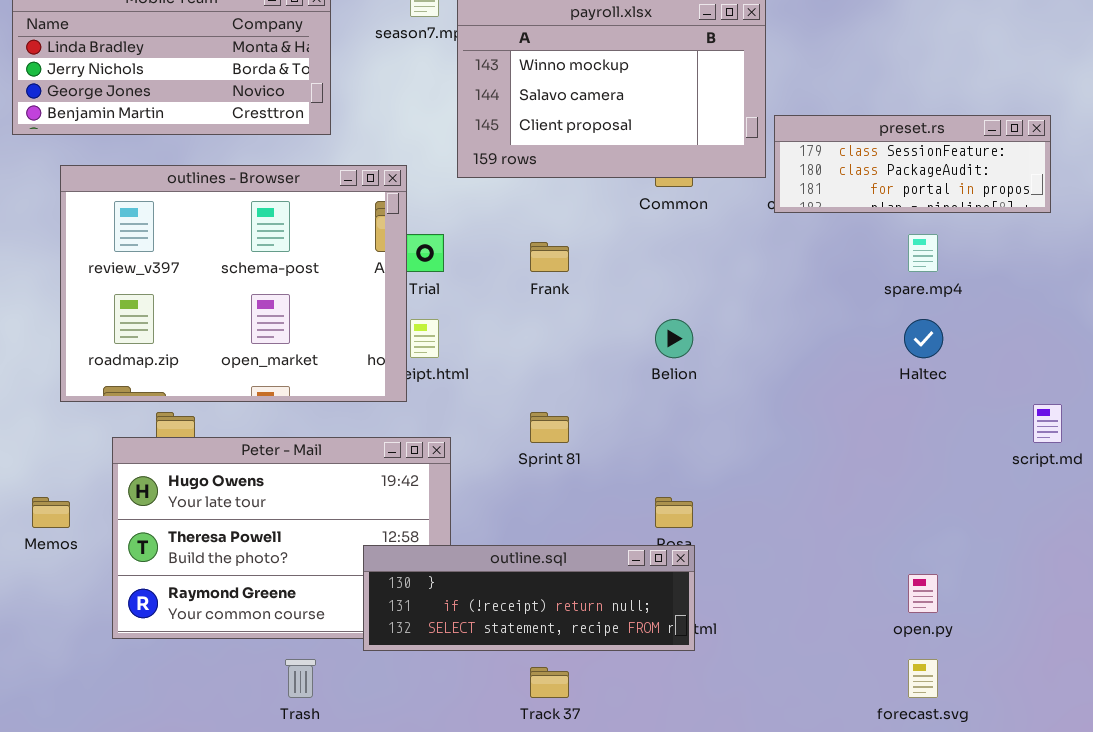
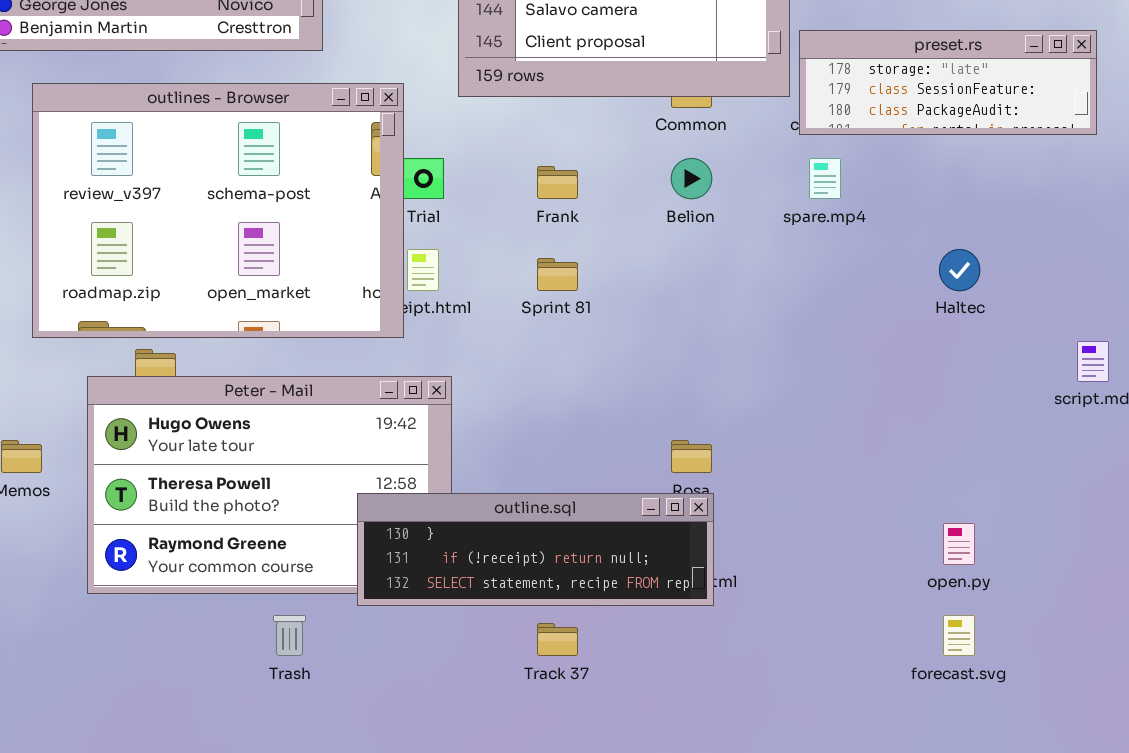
preset.rs: [774,115,1051,213] -> [799,30,1097,135], scrolled up 1 row
spare.mp4: [908,234,938,272] -> [809,158,841,199], moved
Belion: [655,319,693,358] -> [671,158,712,199], moved
Sprint 81: [530,412,569,443] -> [537,258,578,291], moved

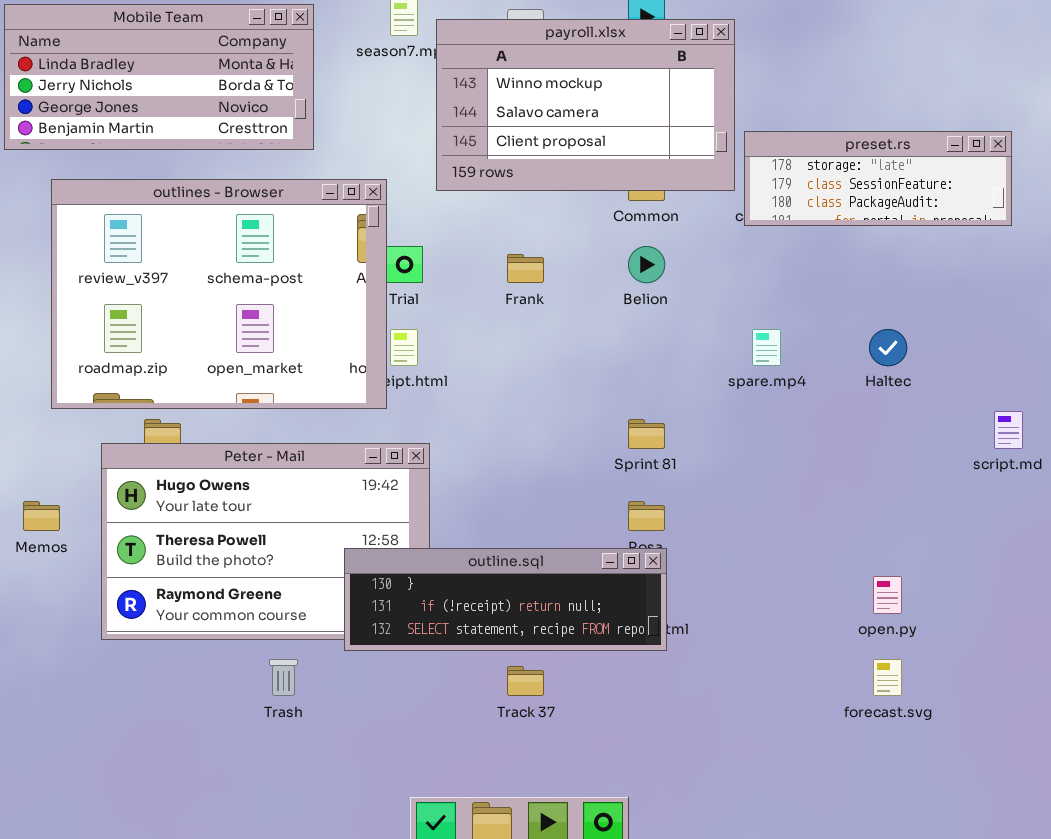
spare.mp4: [809,158,841,199] -> [752,329,781,366], moved
Sprint 81: [537,258,578,291] -> [628,419,665,449], moved

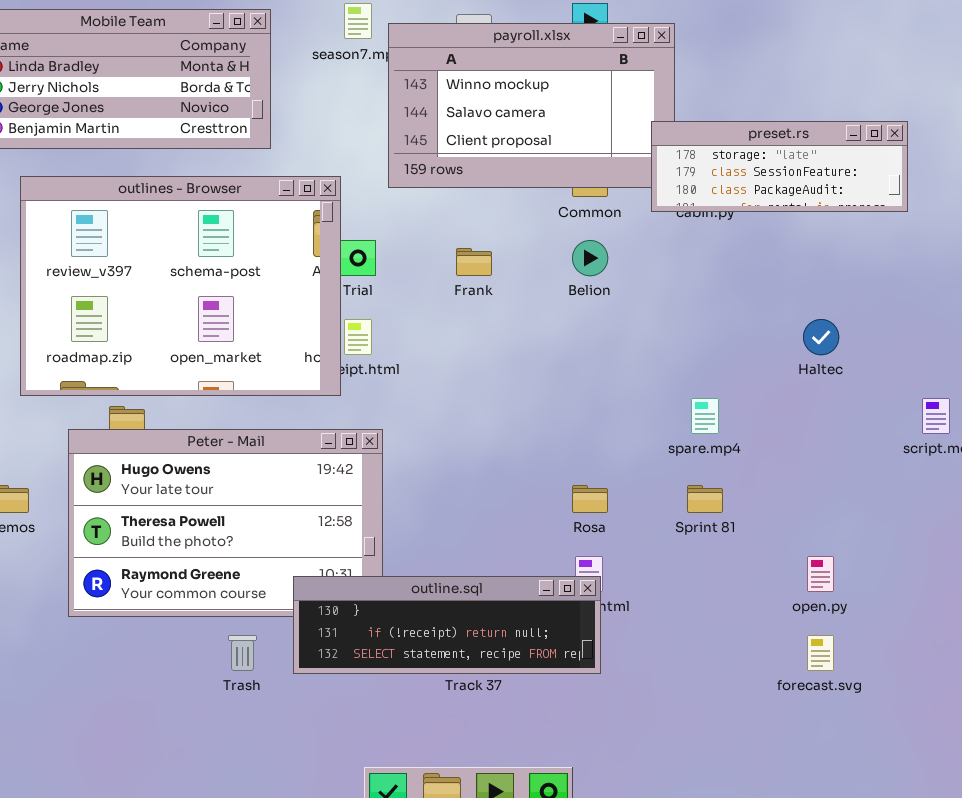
preset.rs: [744,131,1012,226] -> [651,121,908,212], moved
spare.mp4: [752,329,781,366] -> [691,398,719,434], moved
Sprint 81: [628,419,665,449] -> [687,485,723,513], moved
outline.sql: [344,548,667,651] -> [293,576,601,674], moved

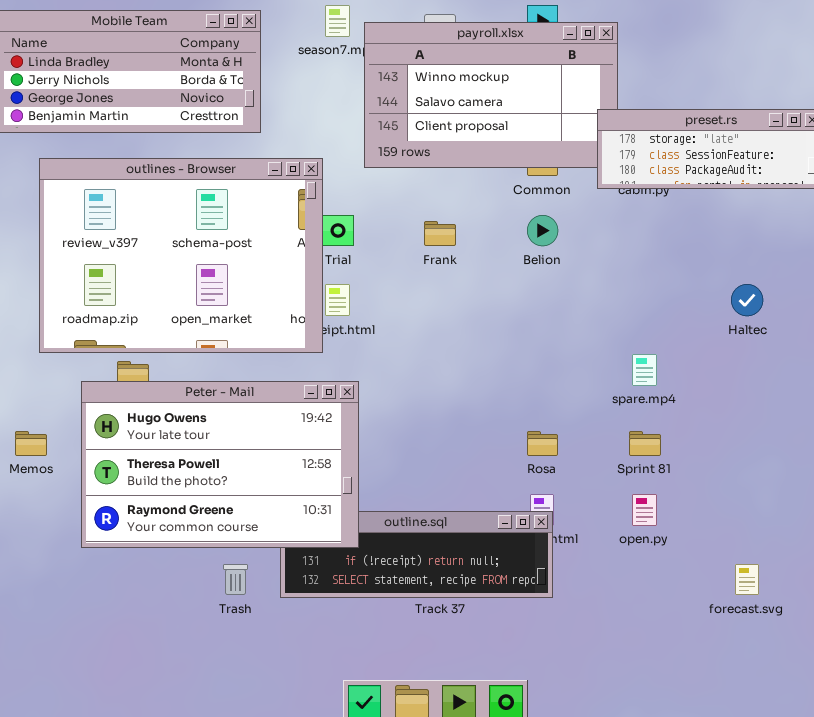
Peter - Mail: [68,429,383,617] -> [81,381,359,548], raised
open.py: [807,556,834,592] -> [632,494,657,526], moved

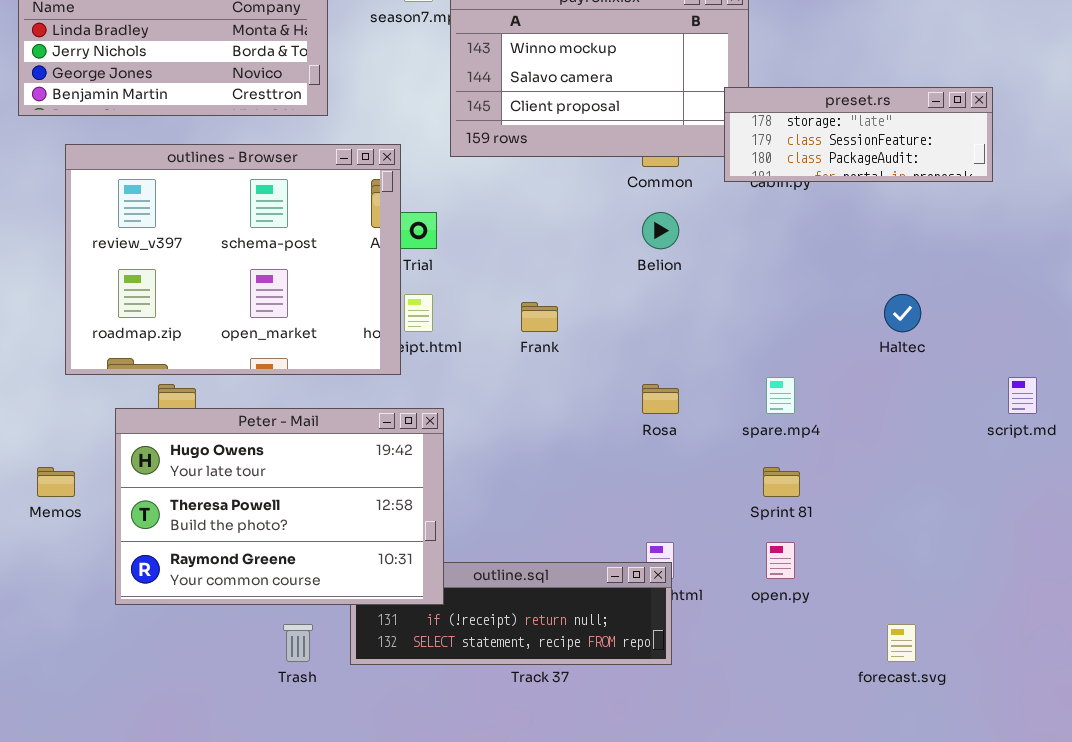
Frank: [424,221,456,246] -> [521,302,558,332], moved
Rosa: [527,431,558,456] -> [642,384,679,414], moved

